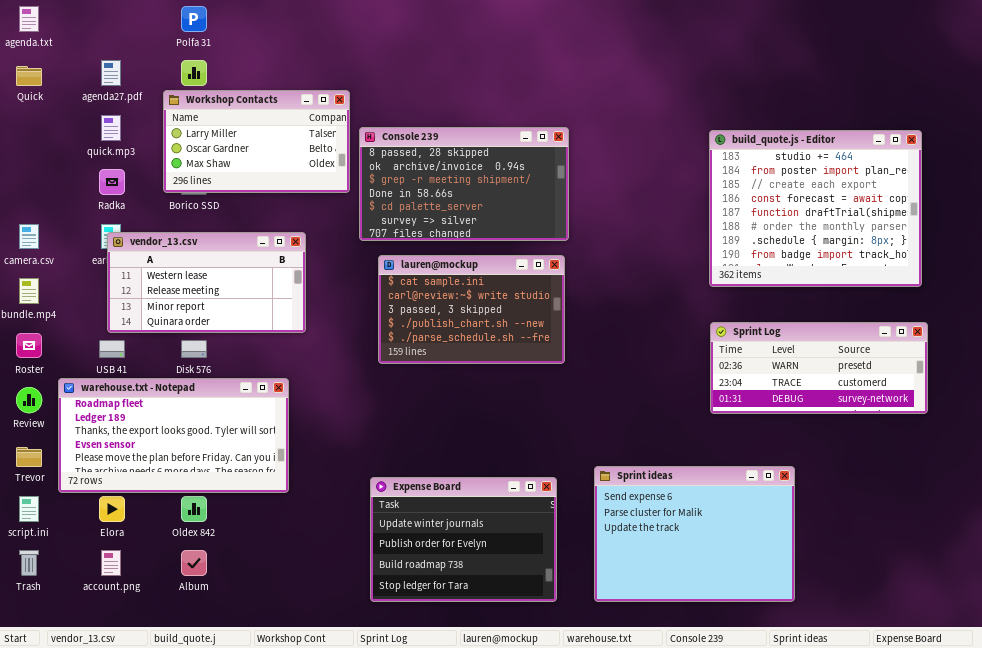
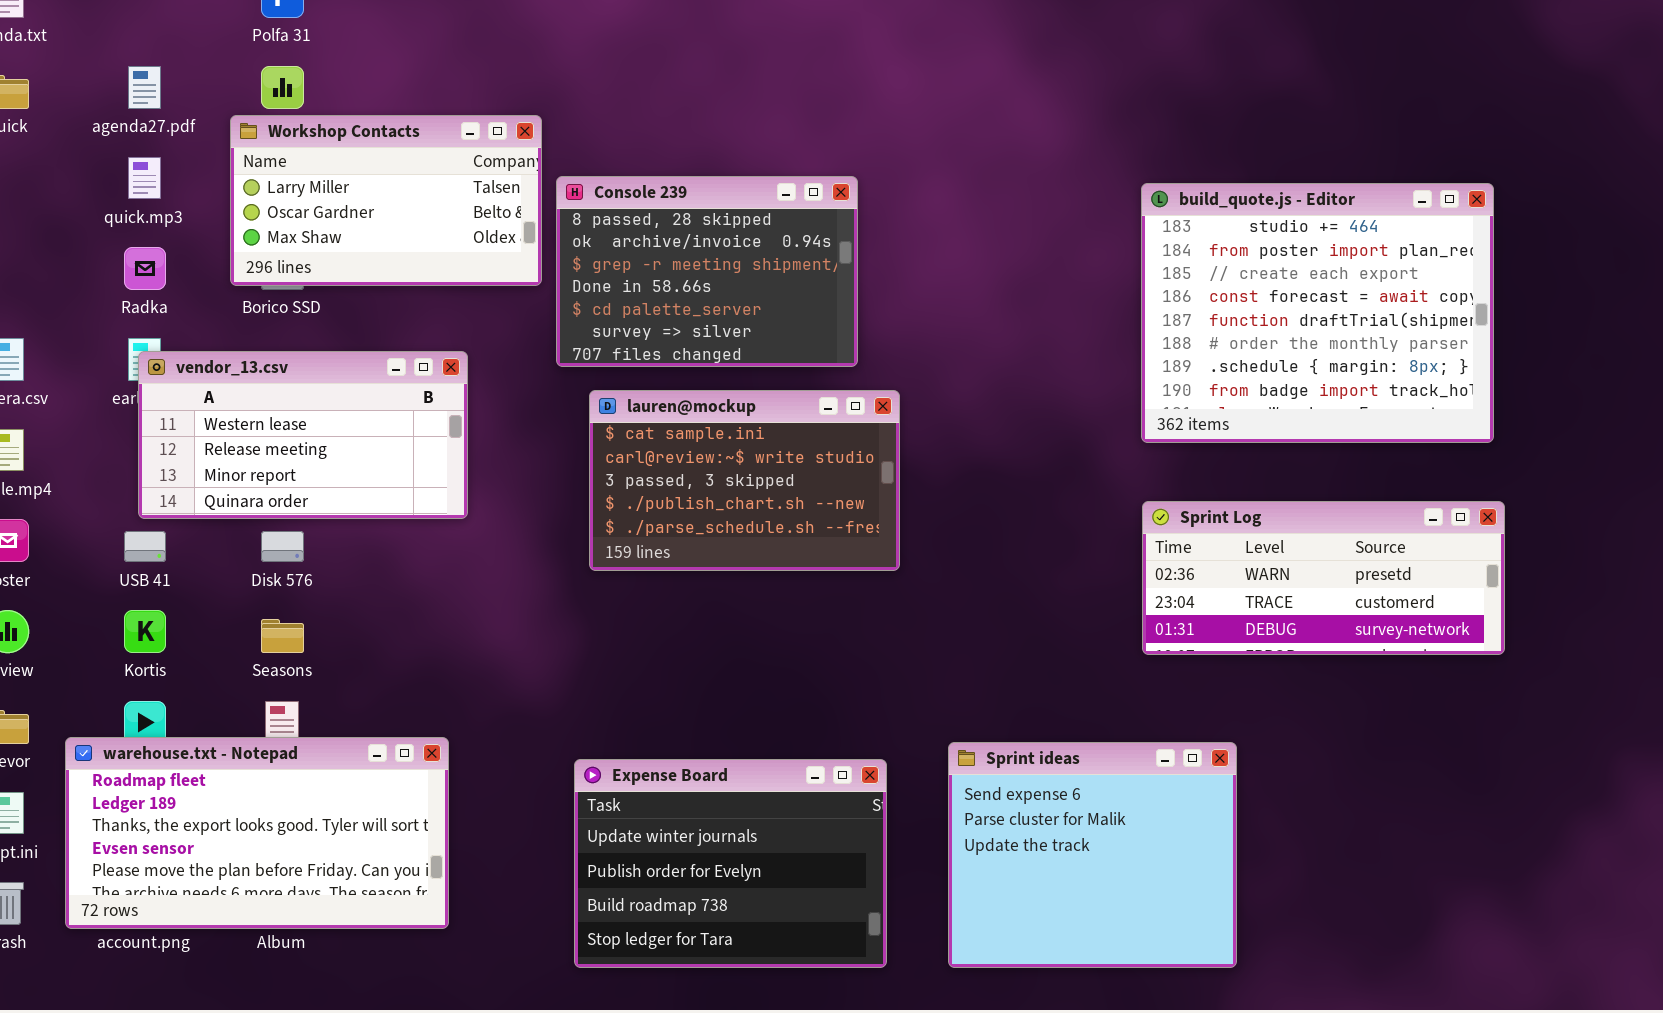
Console 239: [359,127,569,241] -> [556,176,858,367], resized
warehouse.txt - Notepad: [58,378,289,493] -> [65,737,449,929], moved
Sprint ideas: [594,466,795,602] -> [948,742,1237,968], resized

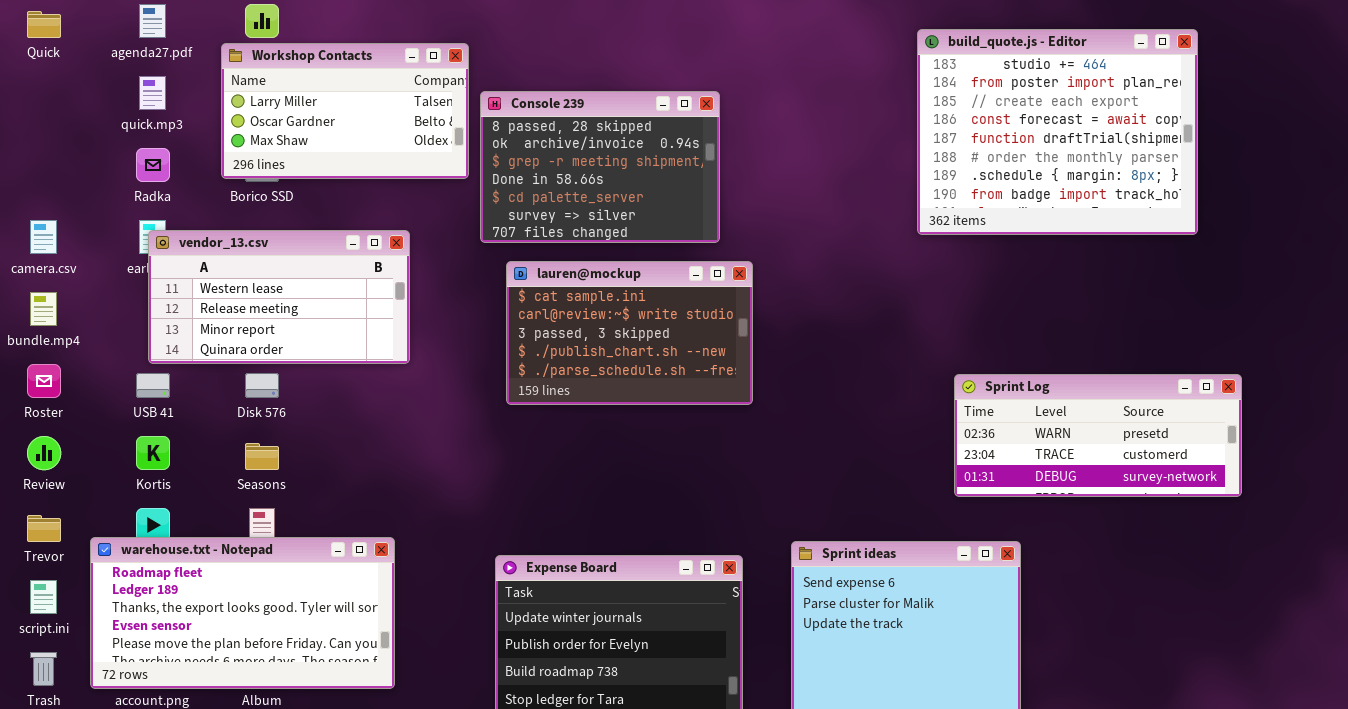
build_quote.js - Editor: [1141,183,1494,443] -> [917,29,1198,235], moved
Sprint Log: [1142,501,1505,655] -> [954,374,1242,497], moved

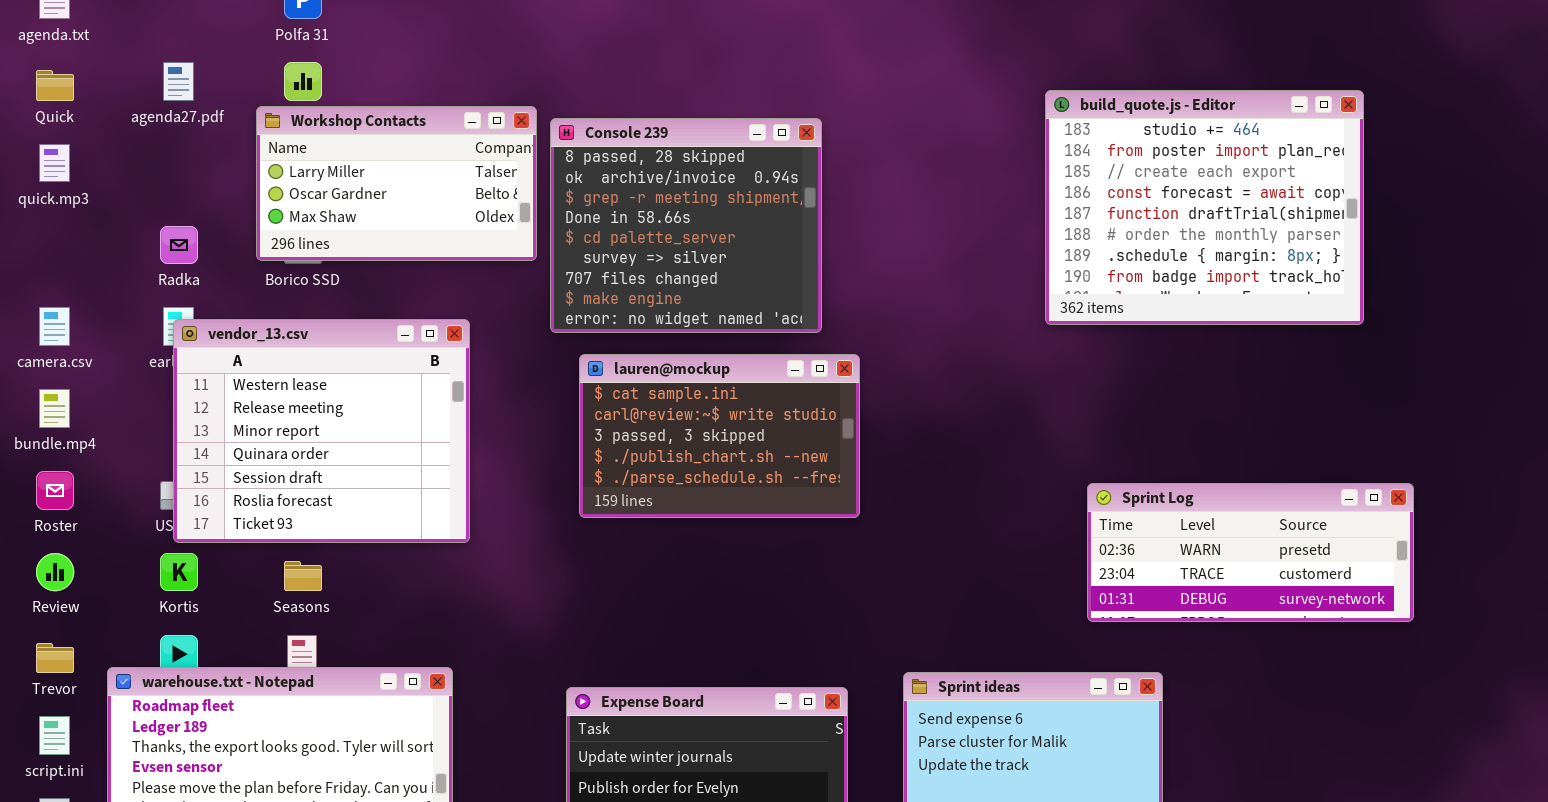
quick.mp3: [139,76,166,110] -> [39,144,70,182], moved
Console 239: [480,91,720,243] -> [550,118,822,333], resized
vendor_13.csv: [148,230,410,364] -> [173,319,470,543], resized

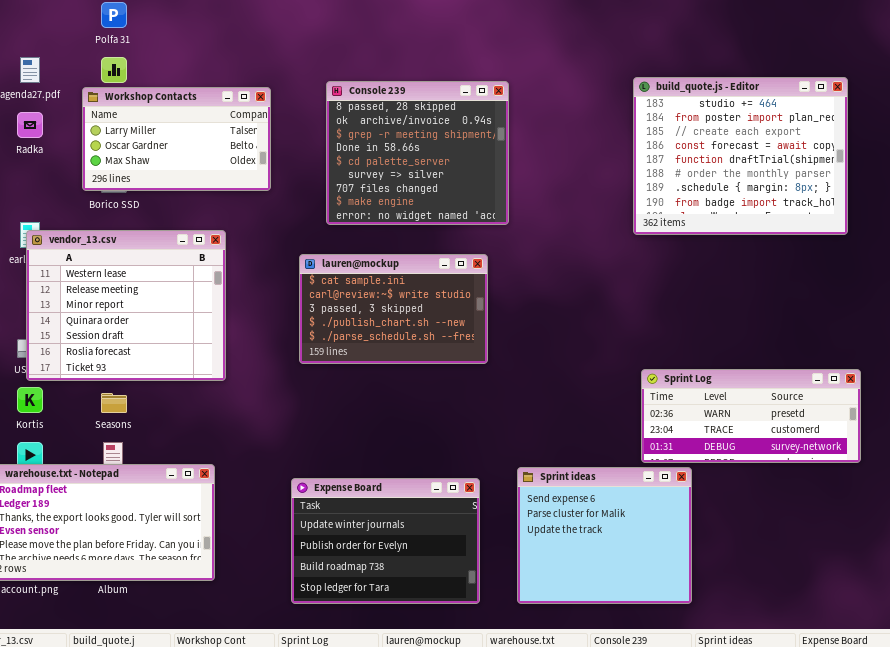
build_quote.js - Editor: [1045,90,1364,325] -> [633,77,848,235], moved
Console 239: [550,118,822,333] -> [326,81,509,225], moved
Radka: [160,226,198,264] -> [17,112,43,138], moved
Sprint Log: [1087,483,1414,622] -> [641,369,861,463], moved

